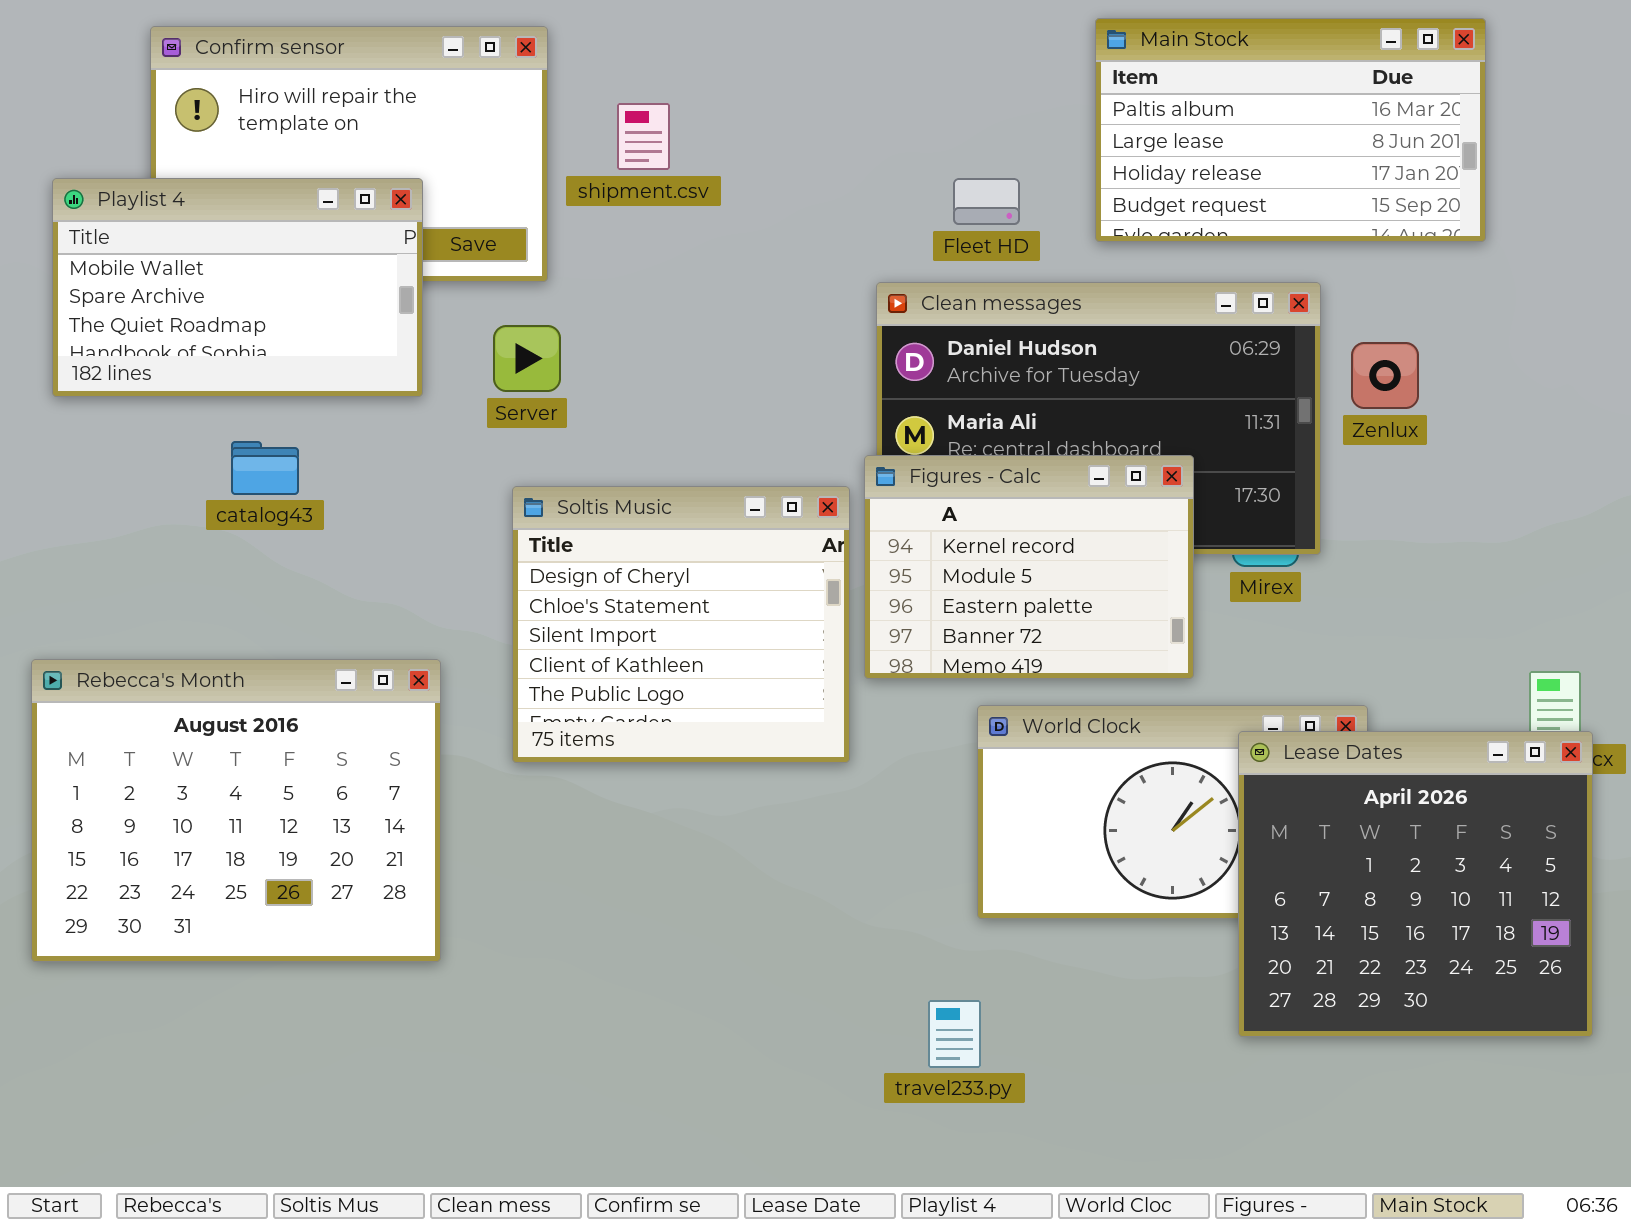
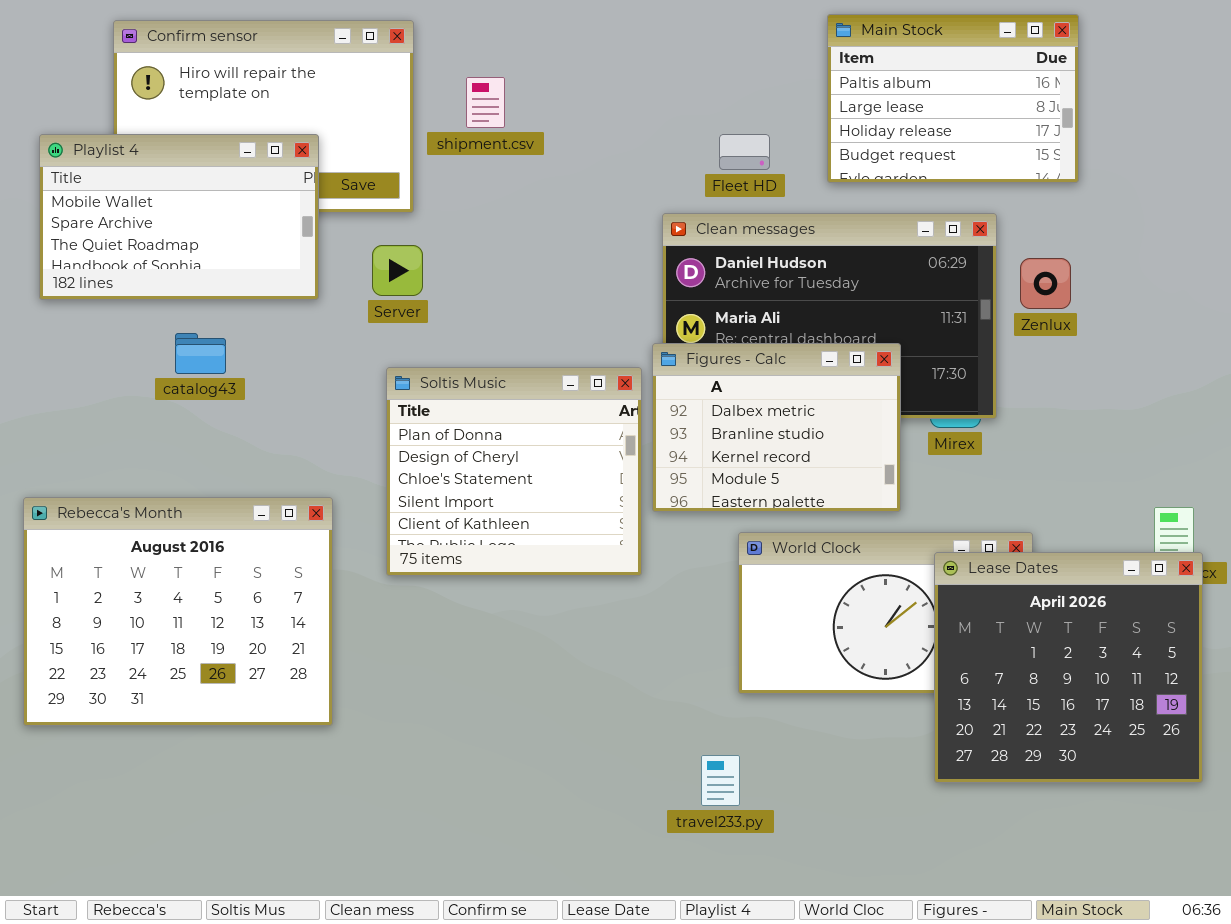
Main Stock: [1095,18,1486,242] -> [827,14,1079,183], resized
Figures - Calc: [864,455,1194,679] -> [652,343,901,512], scrolled up 2 rows
Soltis Music: [512,486,850,763] -> [386,367,642,576], scrolled up 1 row

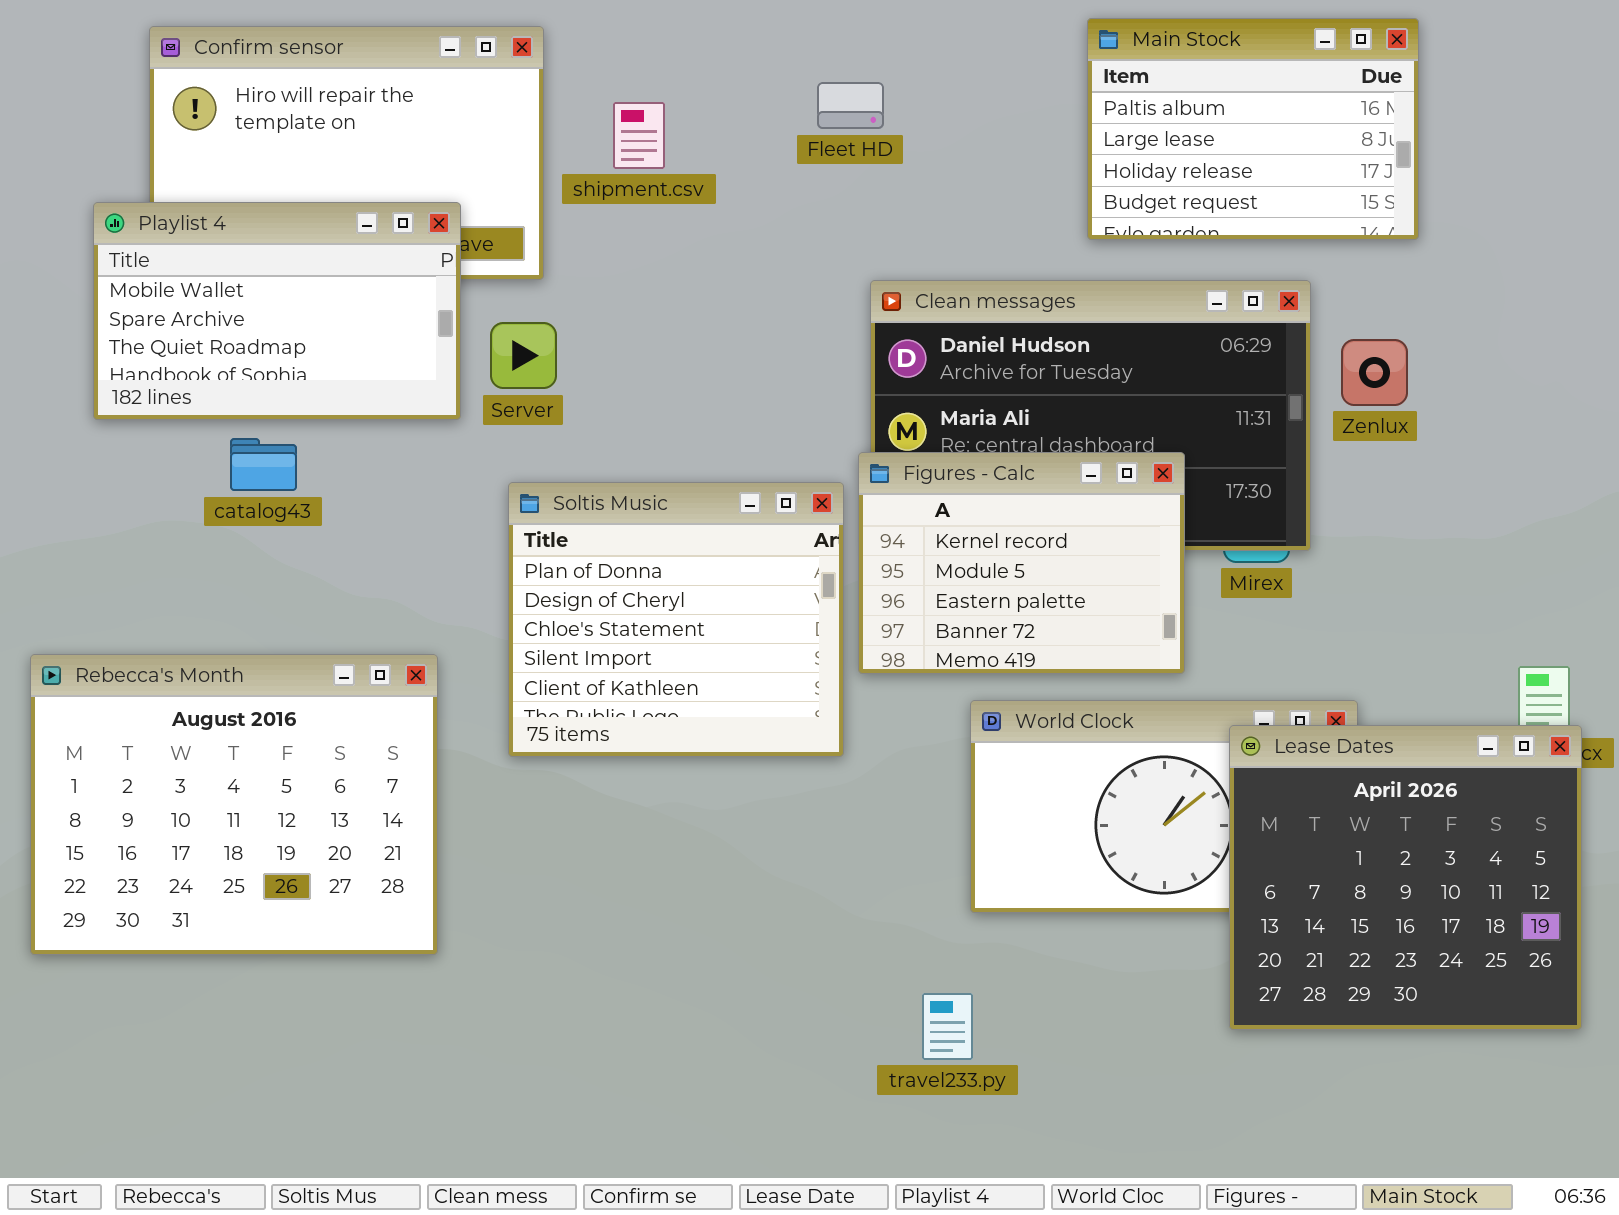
Playlist 4: [39,134,319,300] -> [93,202,461,420], moved
Fleet HD: [719,134,770,170] -> [817,82,884,129], moved
Figures - Calc: [652,343,901,512] -> [858,452,1185,674], scrolled down 2 rows

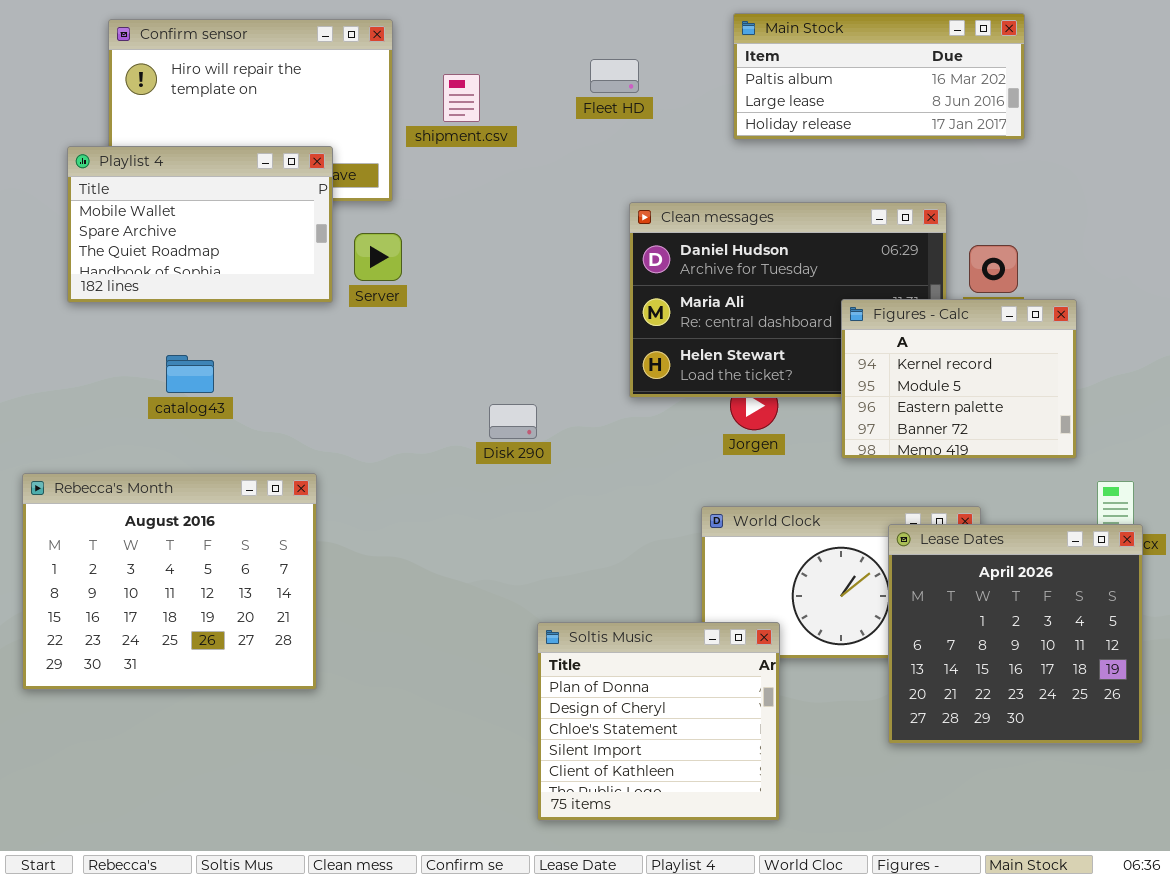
Main Stock: [1087,18,1419,240] -> [733,13,1025,140], resized
catalog43: [230,438,297,491] -> [166,355,214,393], moved
Figures - Calc: [858,452,1185,674] -> [841,299,1077,459], moved
Soltis Music: [508,482,844,757] -> [537,622,780,821], moved

